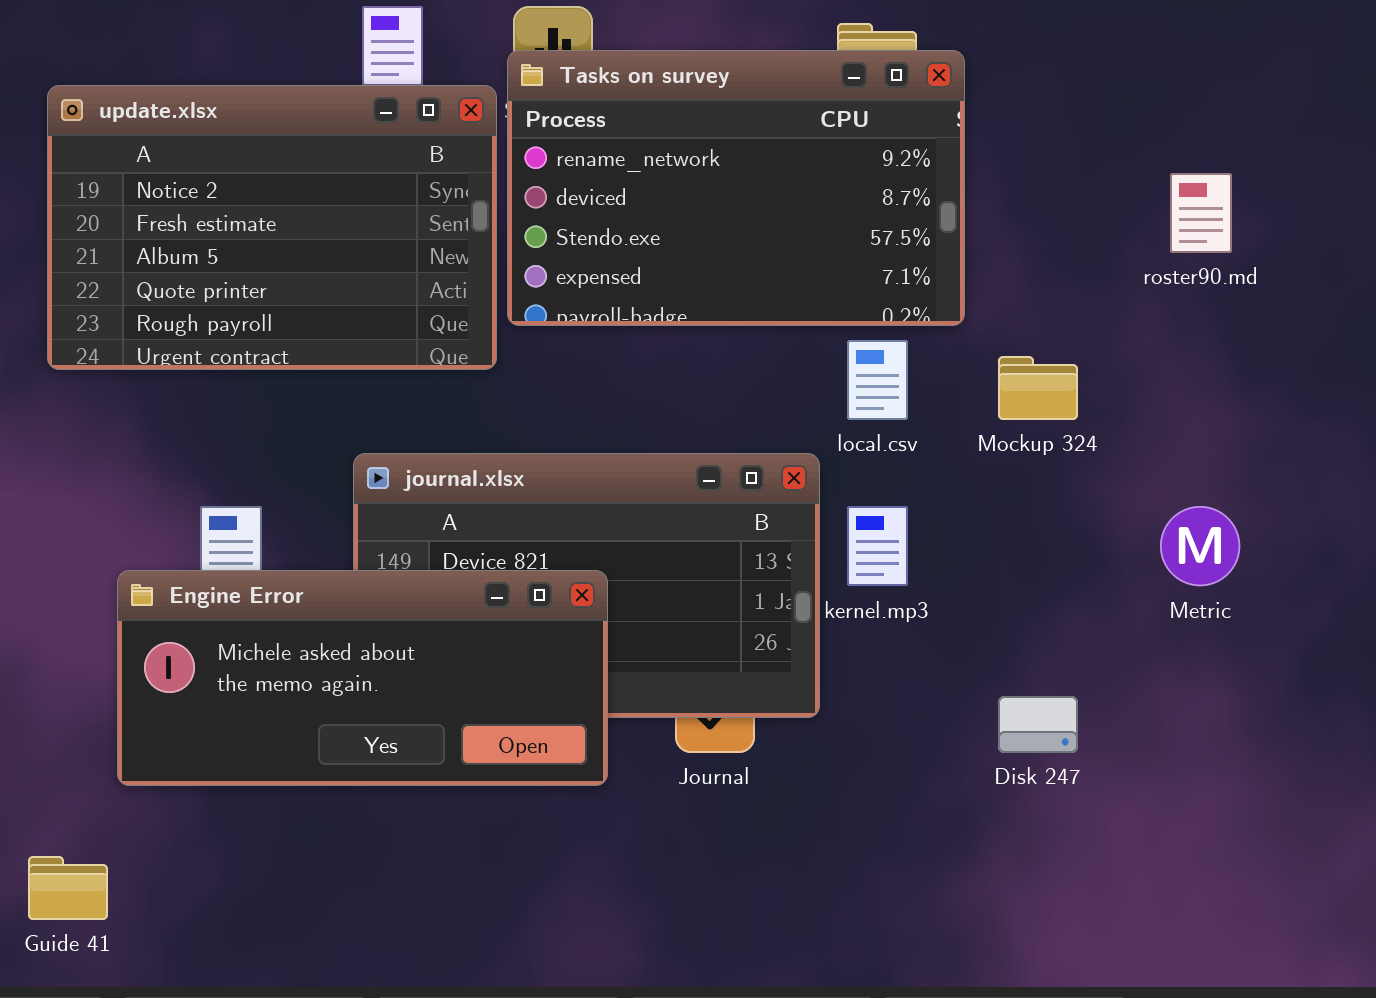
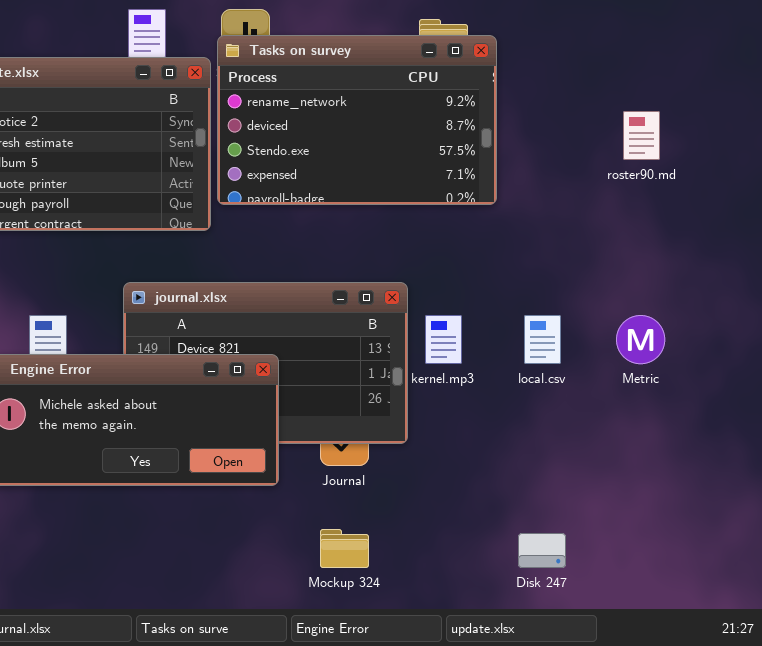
local.csv: [847,340,908,420] -> [524,315,561,364], moved
Mockup 324: [998,356,1078,420] -> [320,529,369,568], moved
Disk 247: [998,696,1078,753] -> [518,533,566,568], moved

